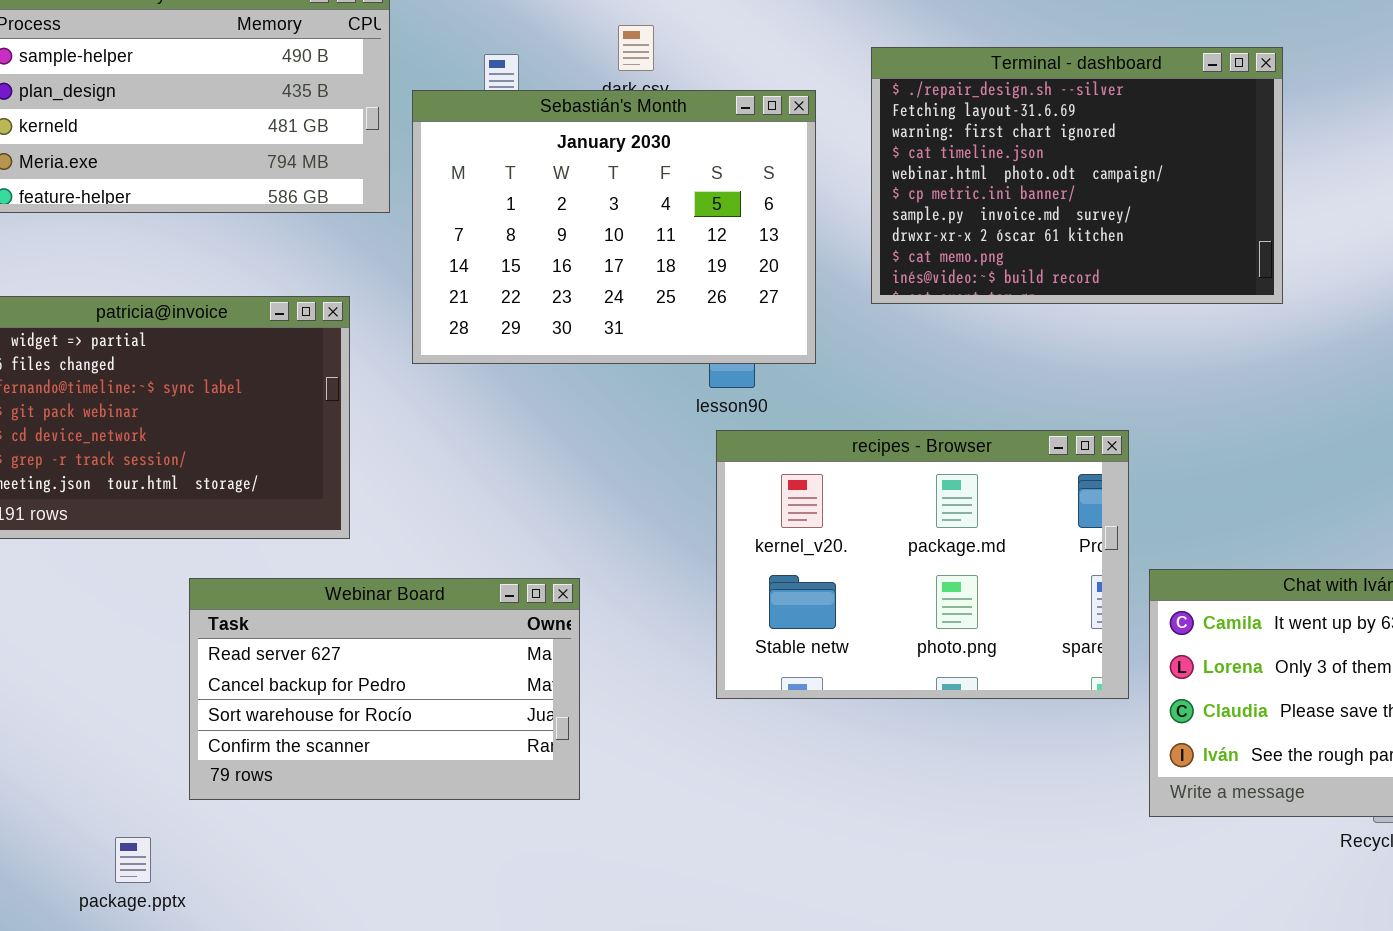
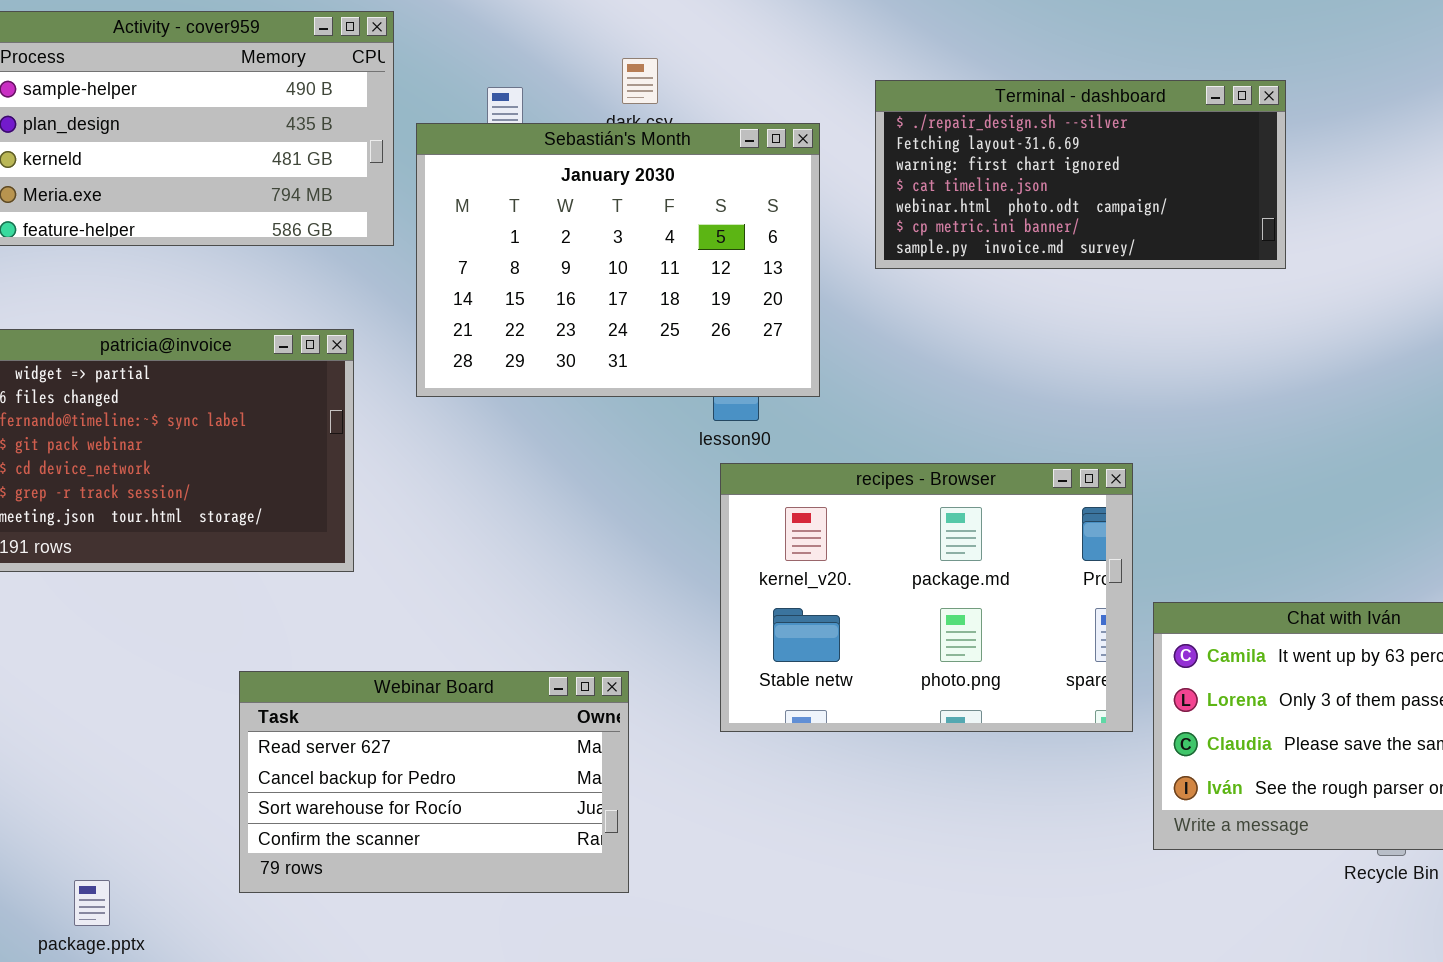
Terminal - dashboard: [871,47,1283,304] -> [875,80,1286,269], resized
Webinar Board: [189,578,580,800] -> [239,671,629,893], moved
package.pptx: [115,837,151,883] -> [74,880,110,926], moved

